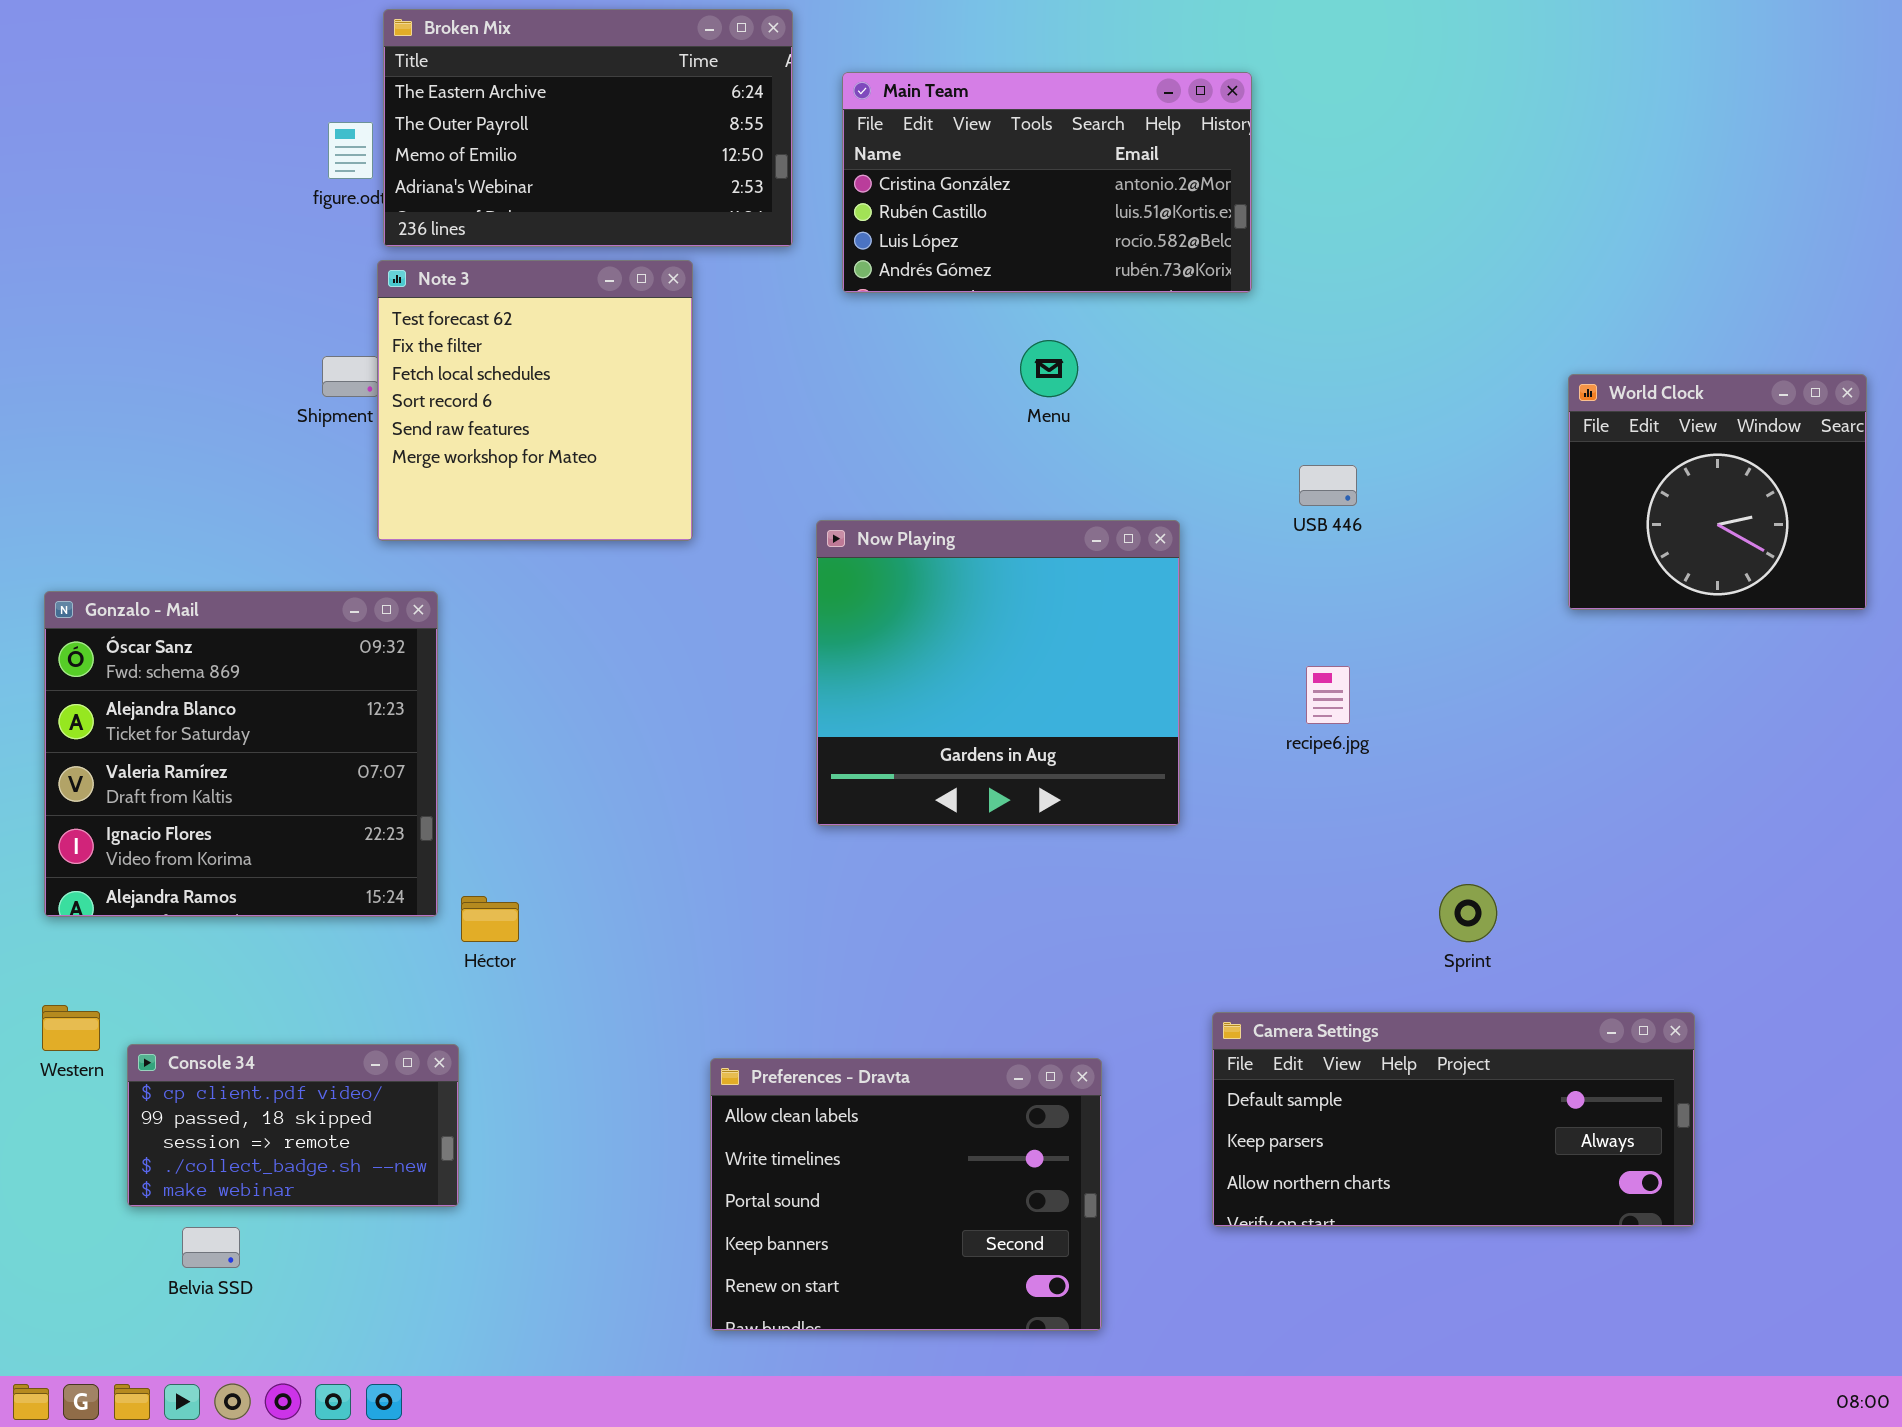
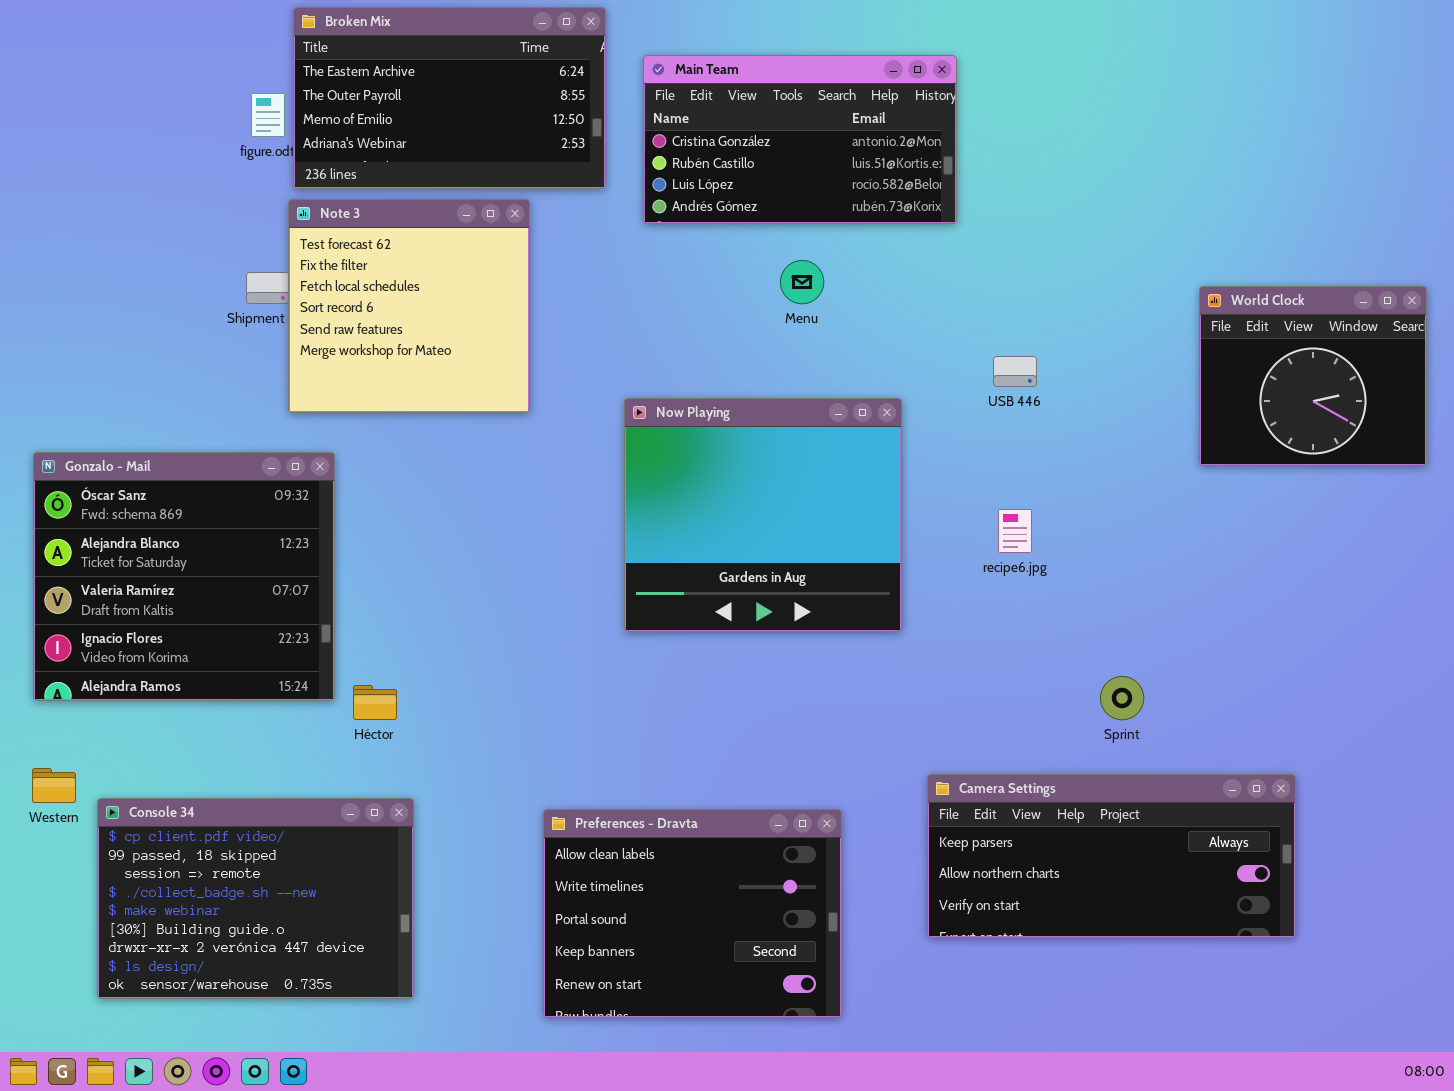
Camera Settings: [1212,1012,1695,1227] -> [927,774,1296,938], scrolled down 1 row
Console 34: [127,1044,459,1207] -> [97,798,414,999], resized

